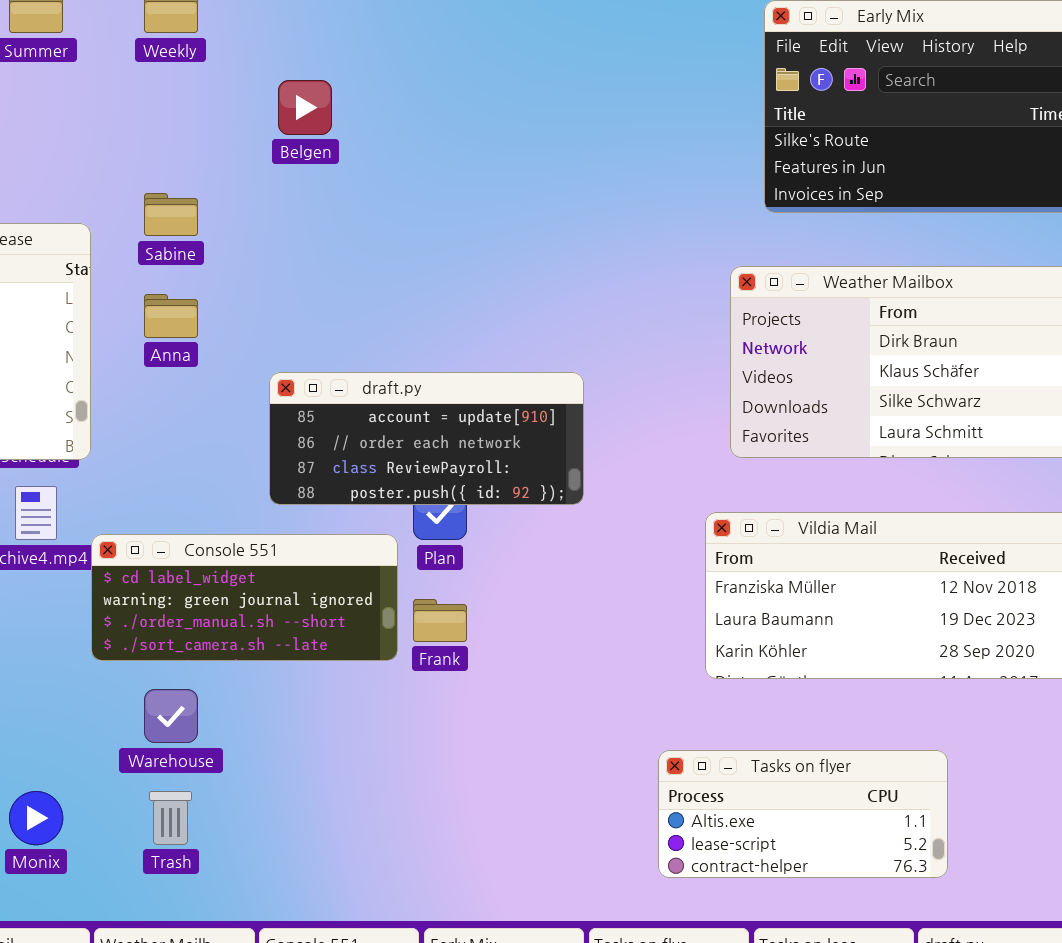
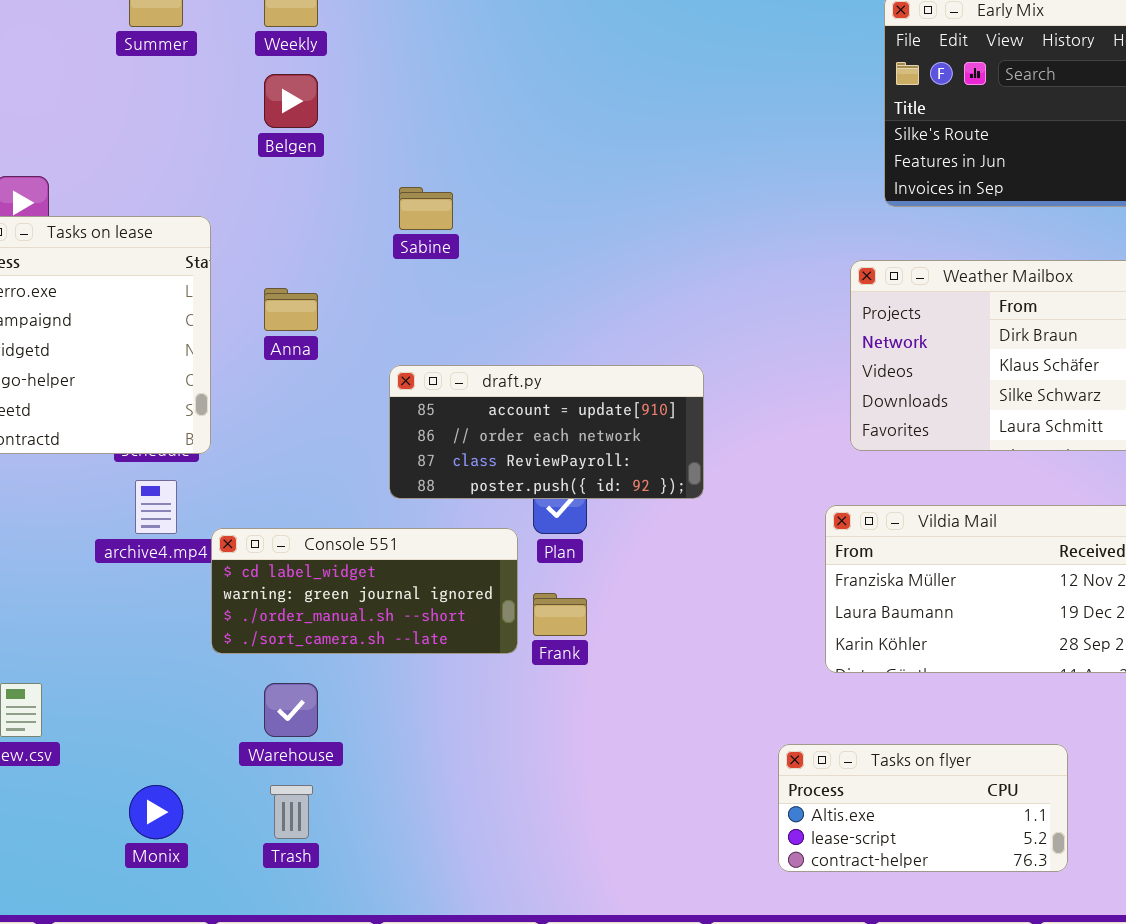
Belgen: [278,80,332,135] -> [264,74,318,128], moved
Sabine: [144,193,198,236] -> [399,187,453,230], moved

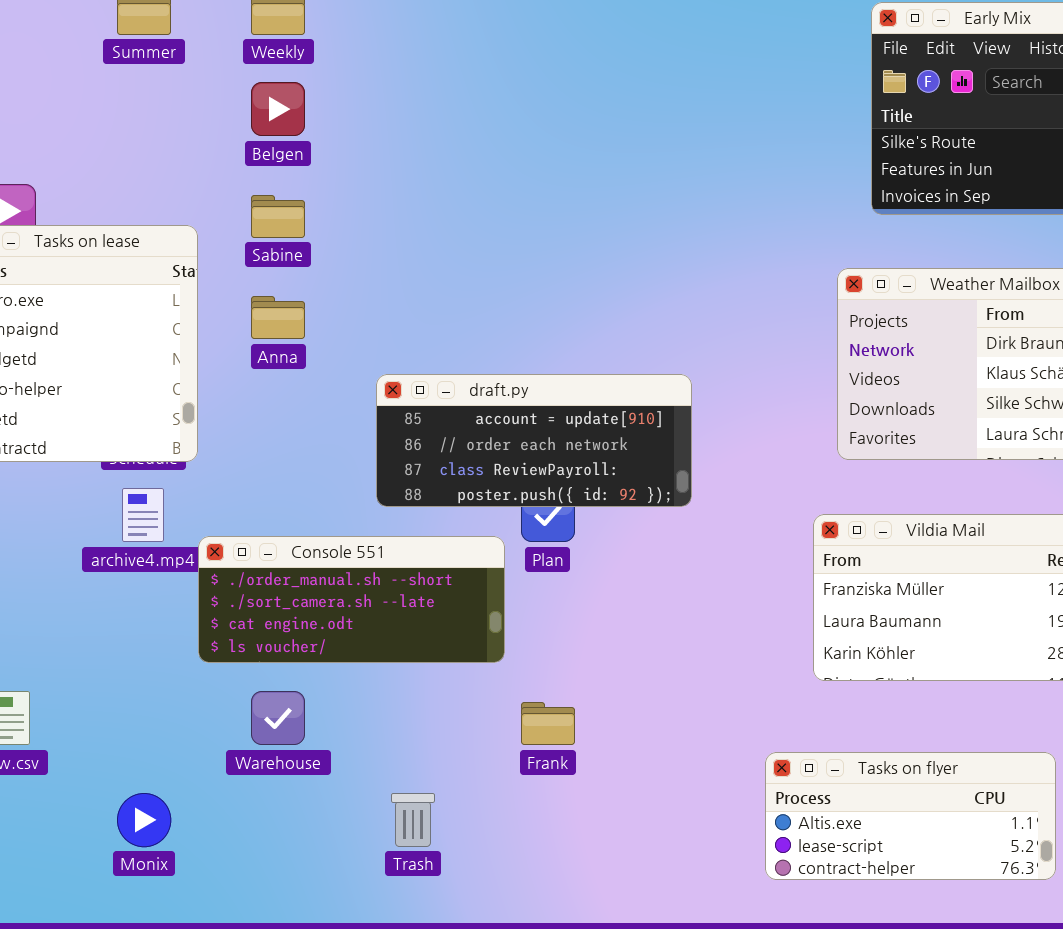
Sabine: [399,187,453,230] -> [251,195,305,238], moved
Console 551: [211,528,518,654] -> [198,536,505,663], scrolled down 2 rows
Frank: [533,593,587,636] -> [521,702,575,745], moved
Trash: [270,785,313,839] -> [391,793,435,847], moved

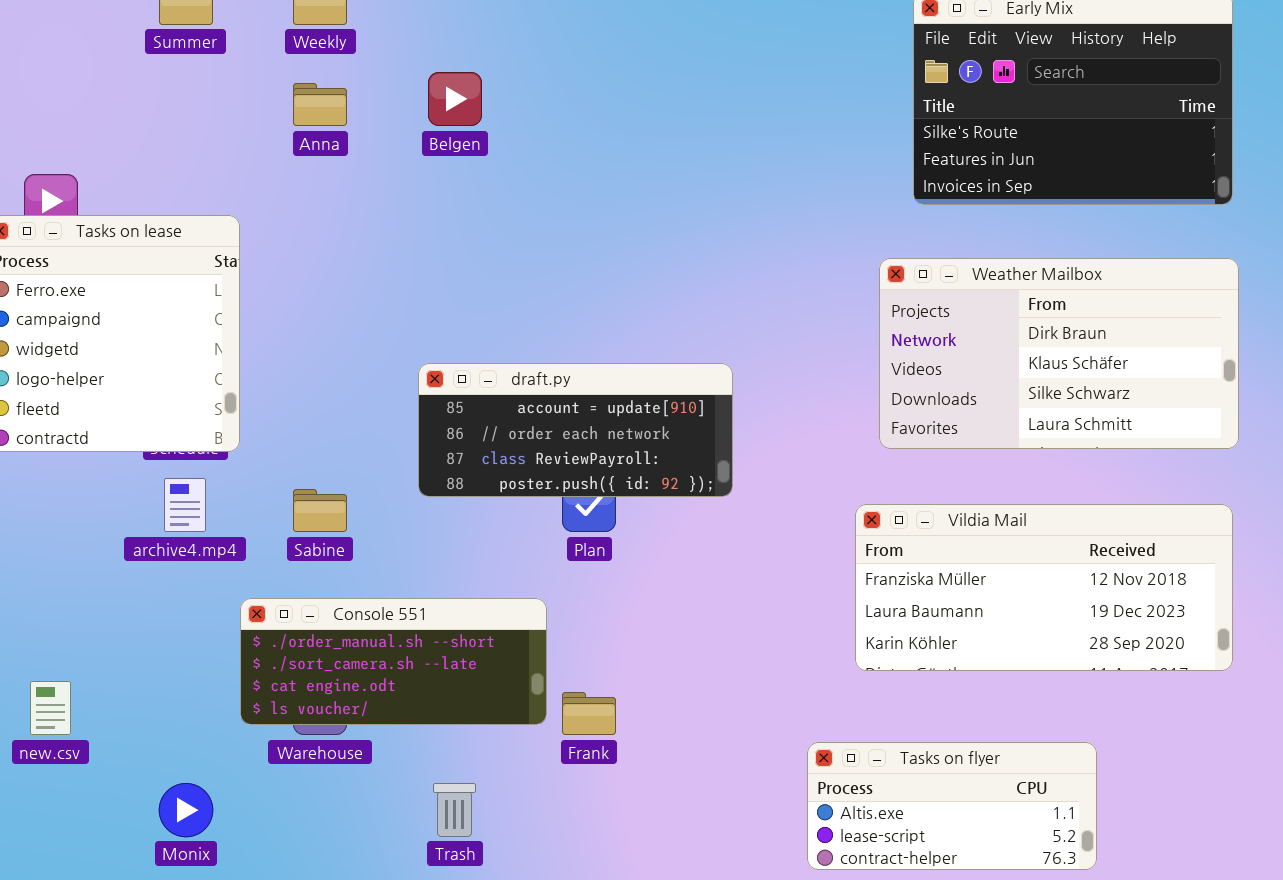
Belgen: [251,82,305,136] -> [428,72,482,126], moved
Sabine: [251,195,305,238] -> [293,489,347,532], moved
Anna: [251,296,305,339] -> [293,83,347,126], moved
Console 551: [198,536,505,663] -> [240,598,547,725], moved

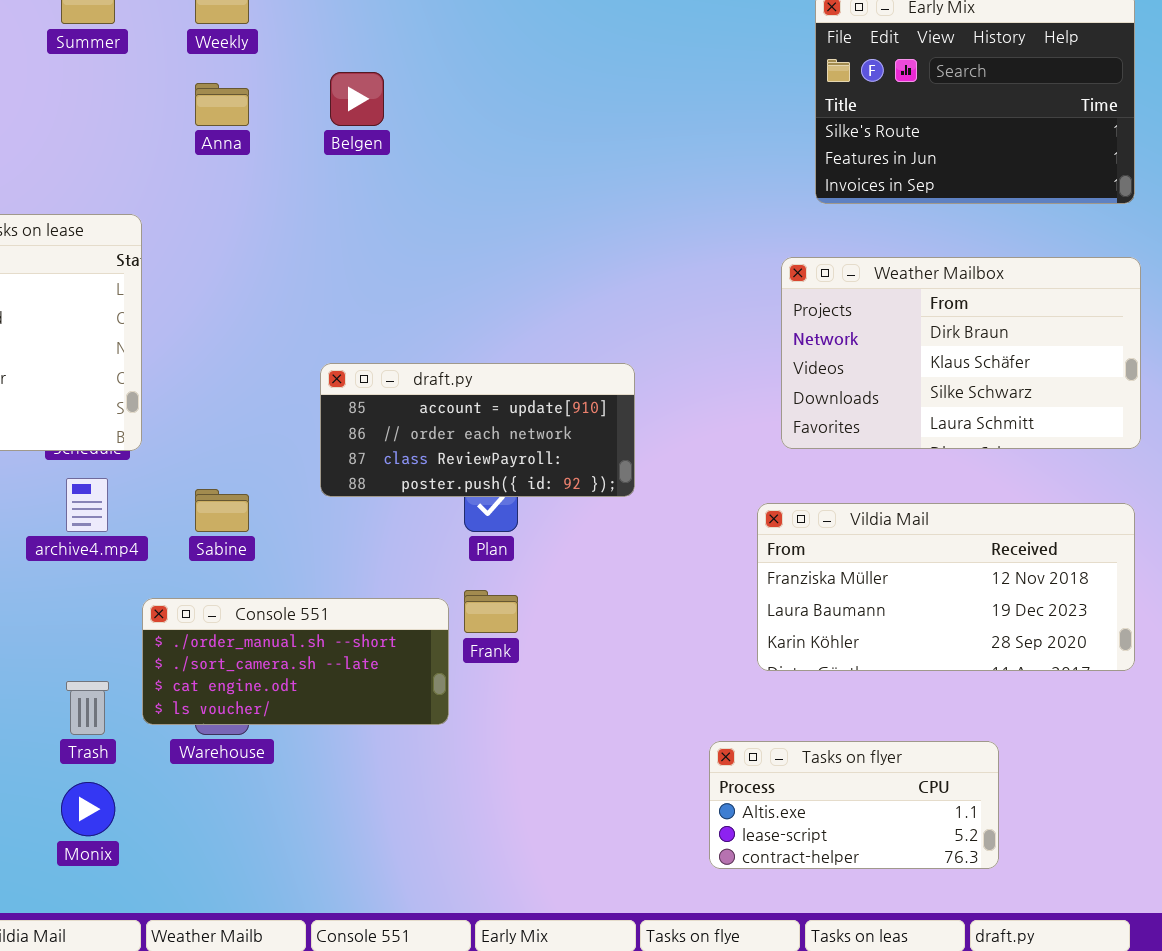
Frank: [562,692,616,735] -> [464,590,518,633], moved
Trash: [433,783,476,837] -> [66,681,109,735], moved

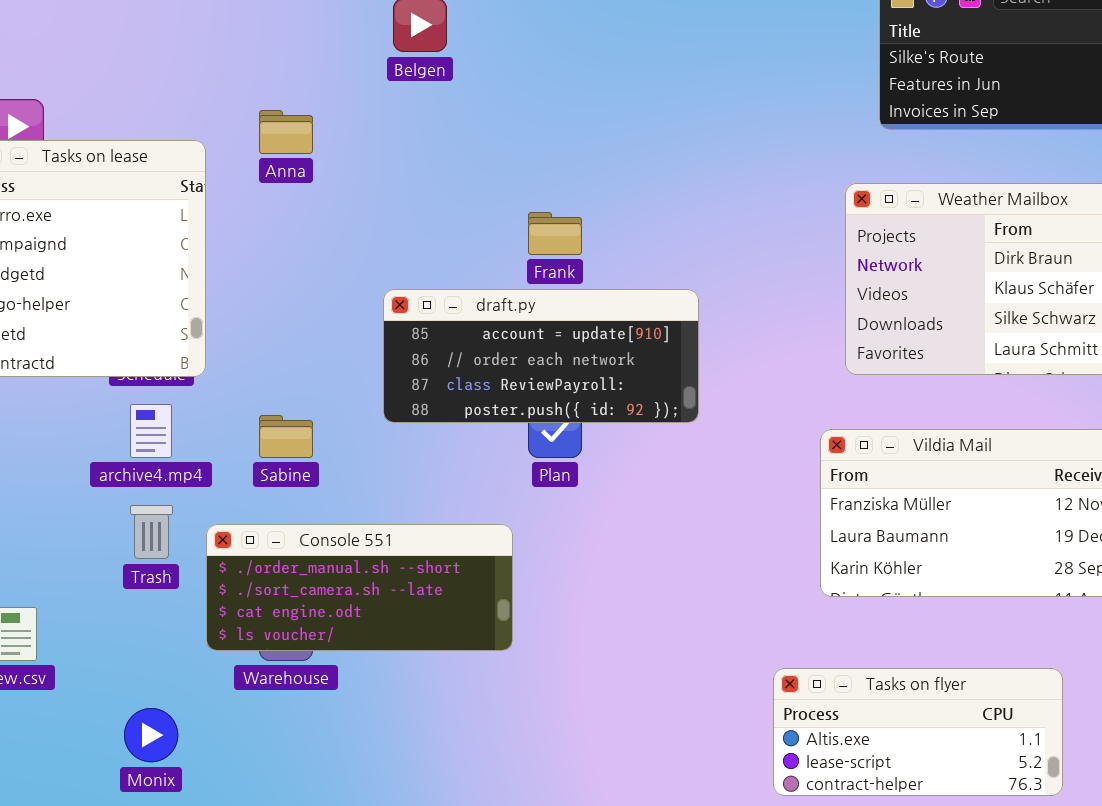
Anna: [195,83,249,126] -> [259,110,313,154], moved
Frank: [464,590,518,633] -> [528,212,582,255], moved
Trash: [66,681,109,735] -> [130,505,173,559], moved

